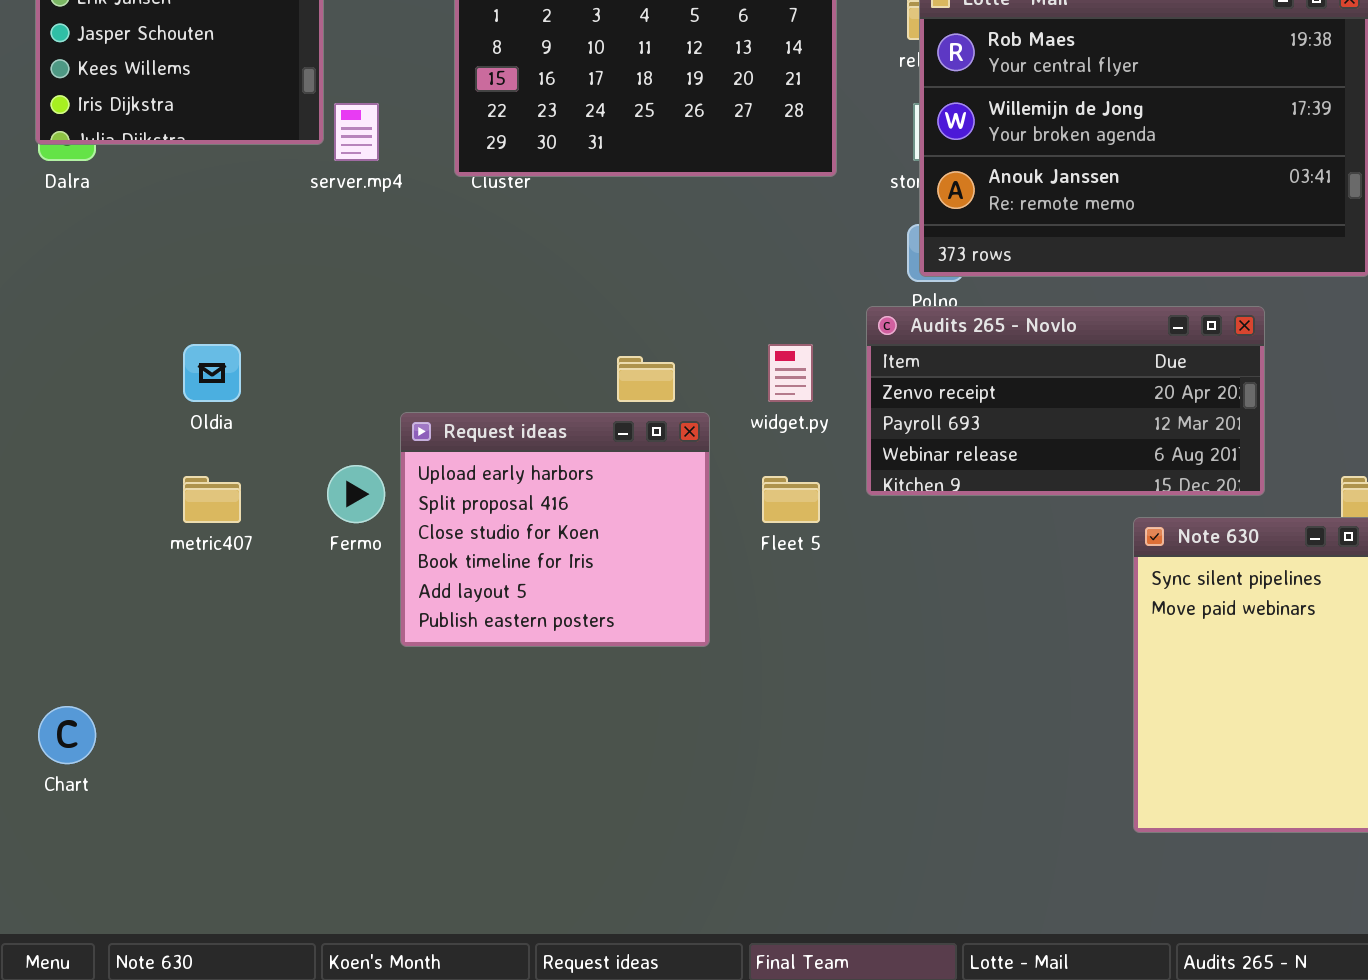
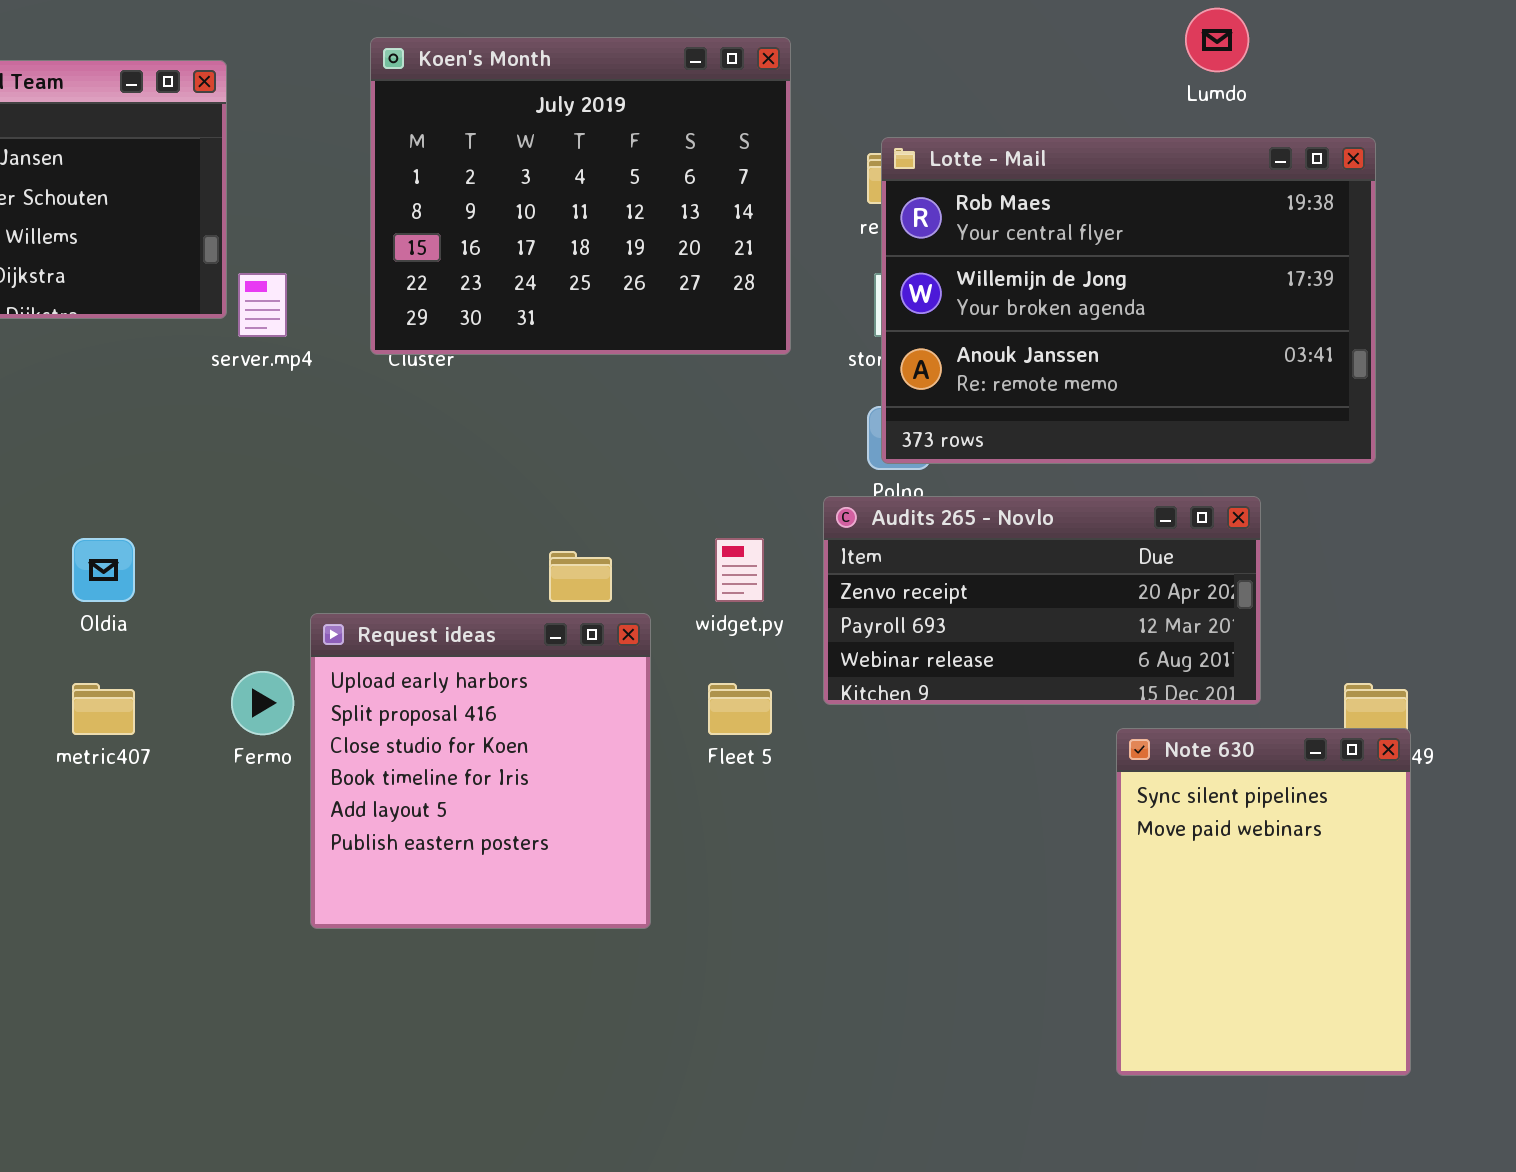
Request ideas: [400,412,710,647] -> [310,613,651,929], resized

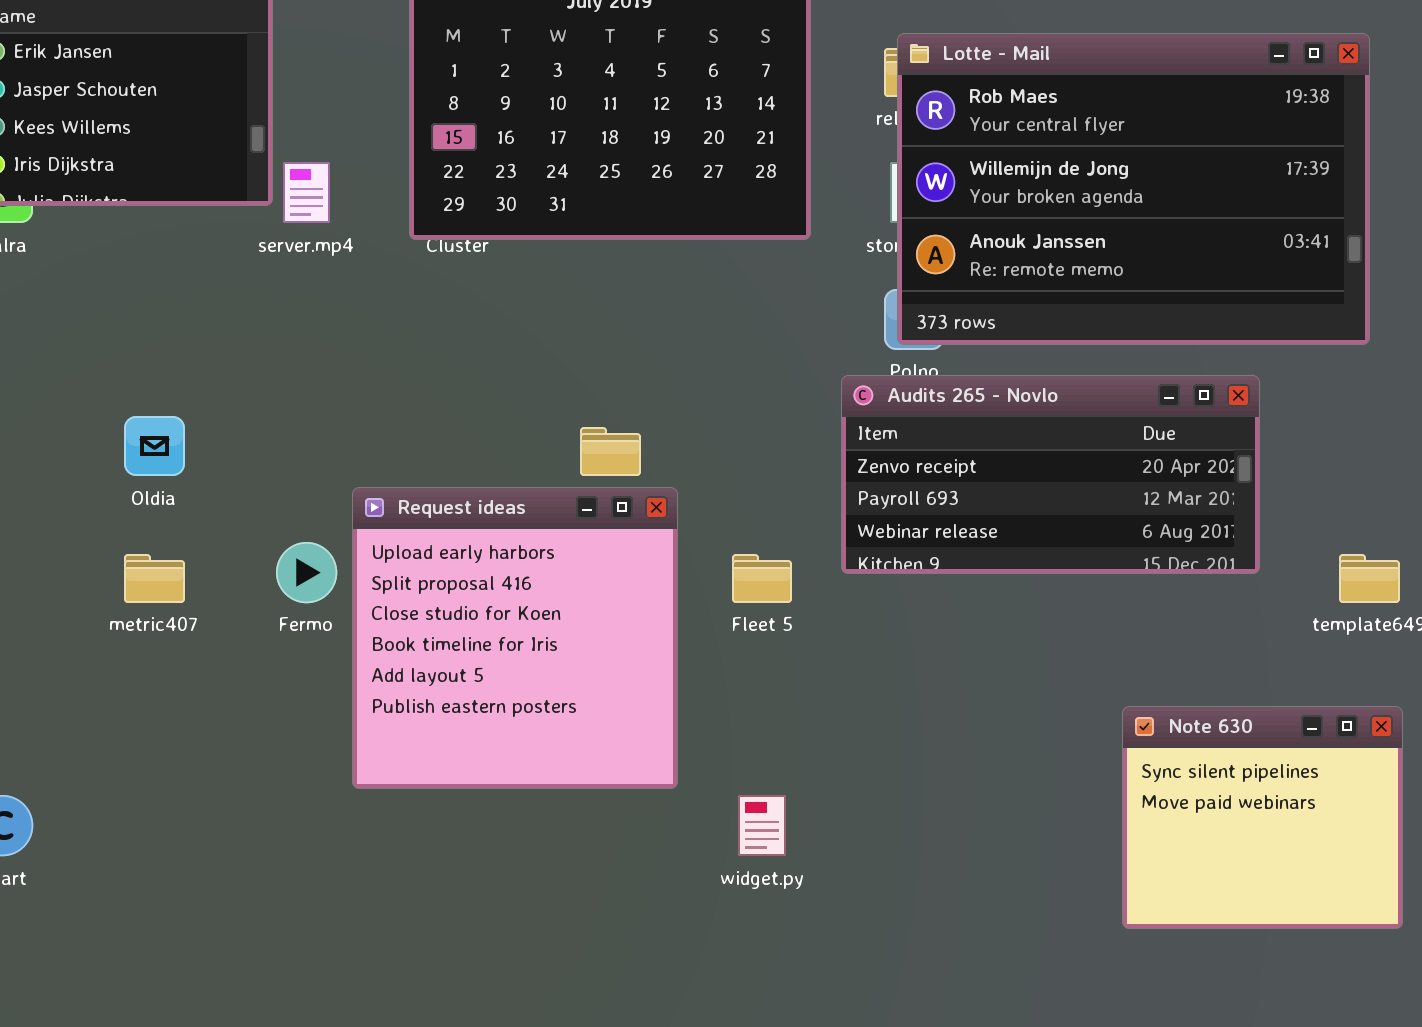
widget.py: [715,538,764,602] -> [738,795,786,856], moved
Note 630: [1116,728,1411,1076] -> [1122,706,1403,929], resized

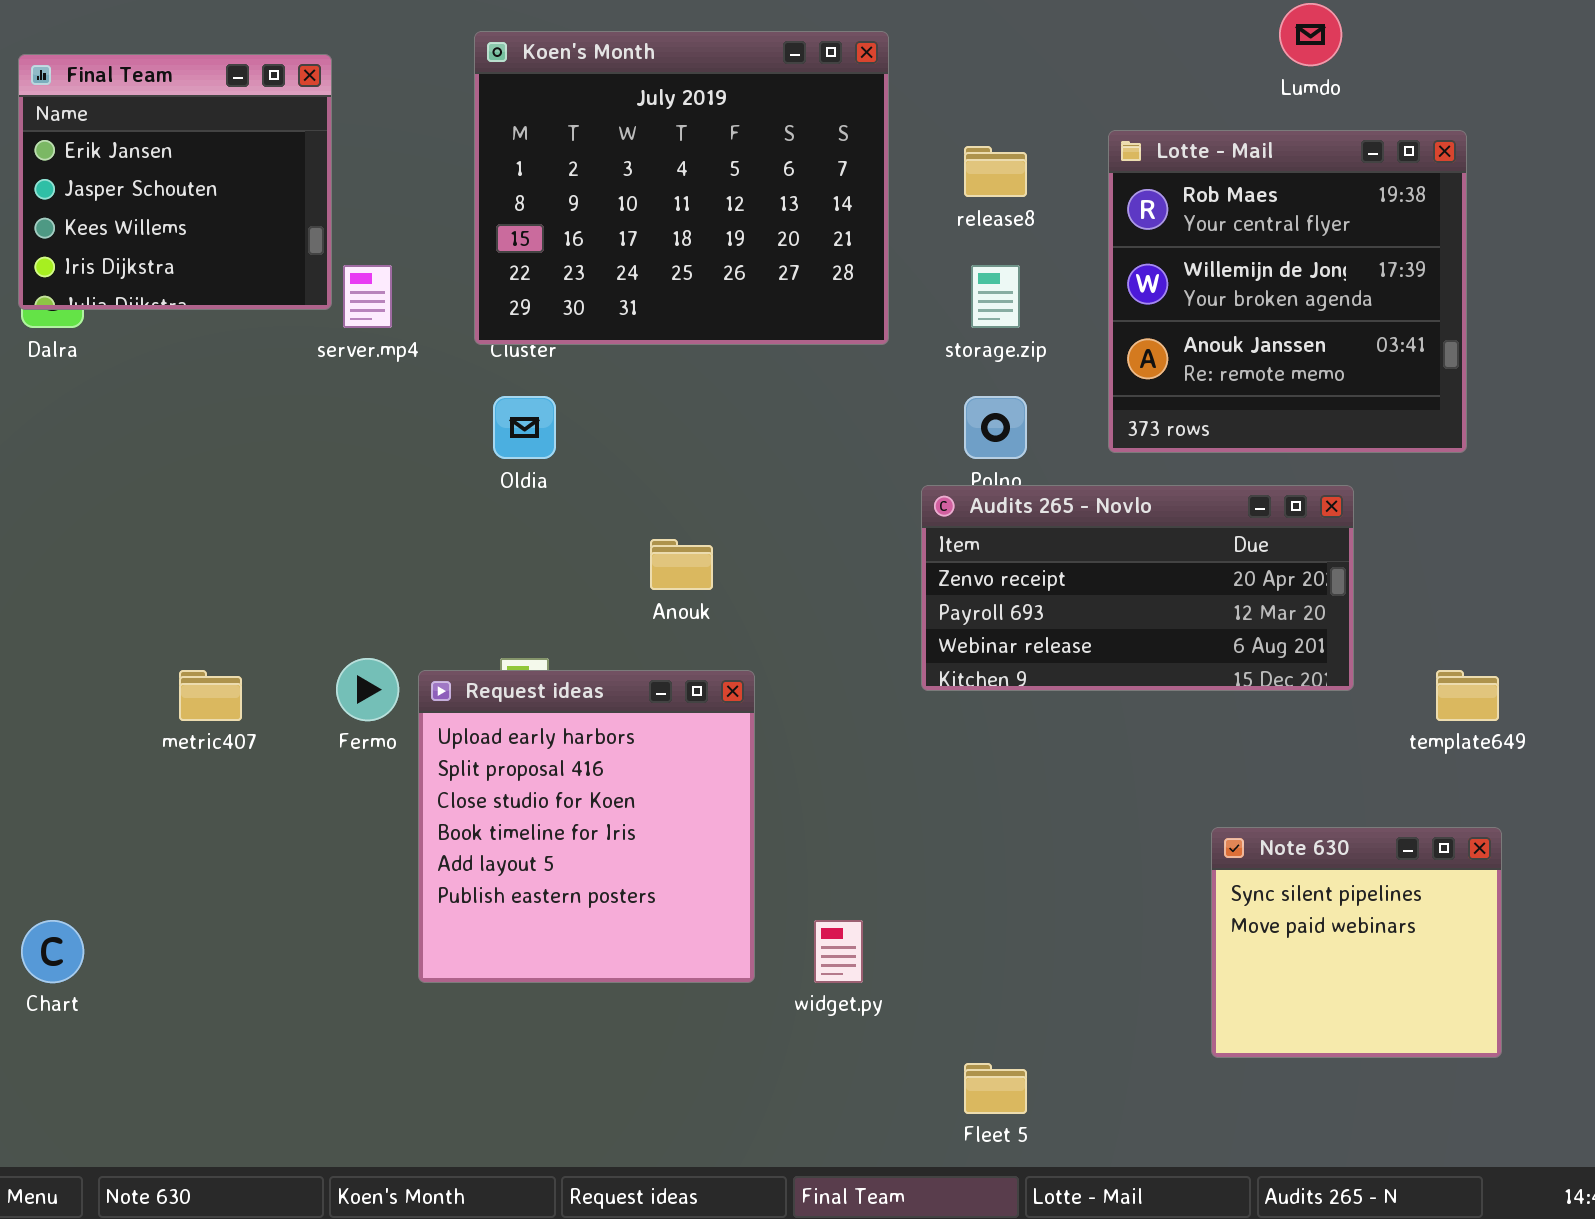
Lotte - Mail: [897,33,1370,345] -> [1108,130,1467,453], resized
Oldia: [124,416,185,476] -> [493,396,556,459], moved
Request ideas: [352,487,678,789] -> [418,670,755,983], moved
Fleet 5: [732,554,792,603] -> [964,1063,1027,1114], moved

